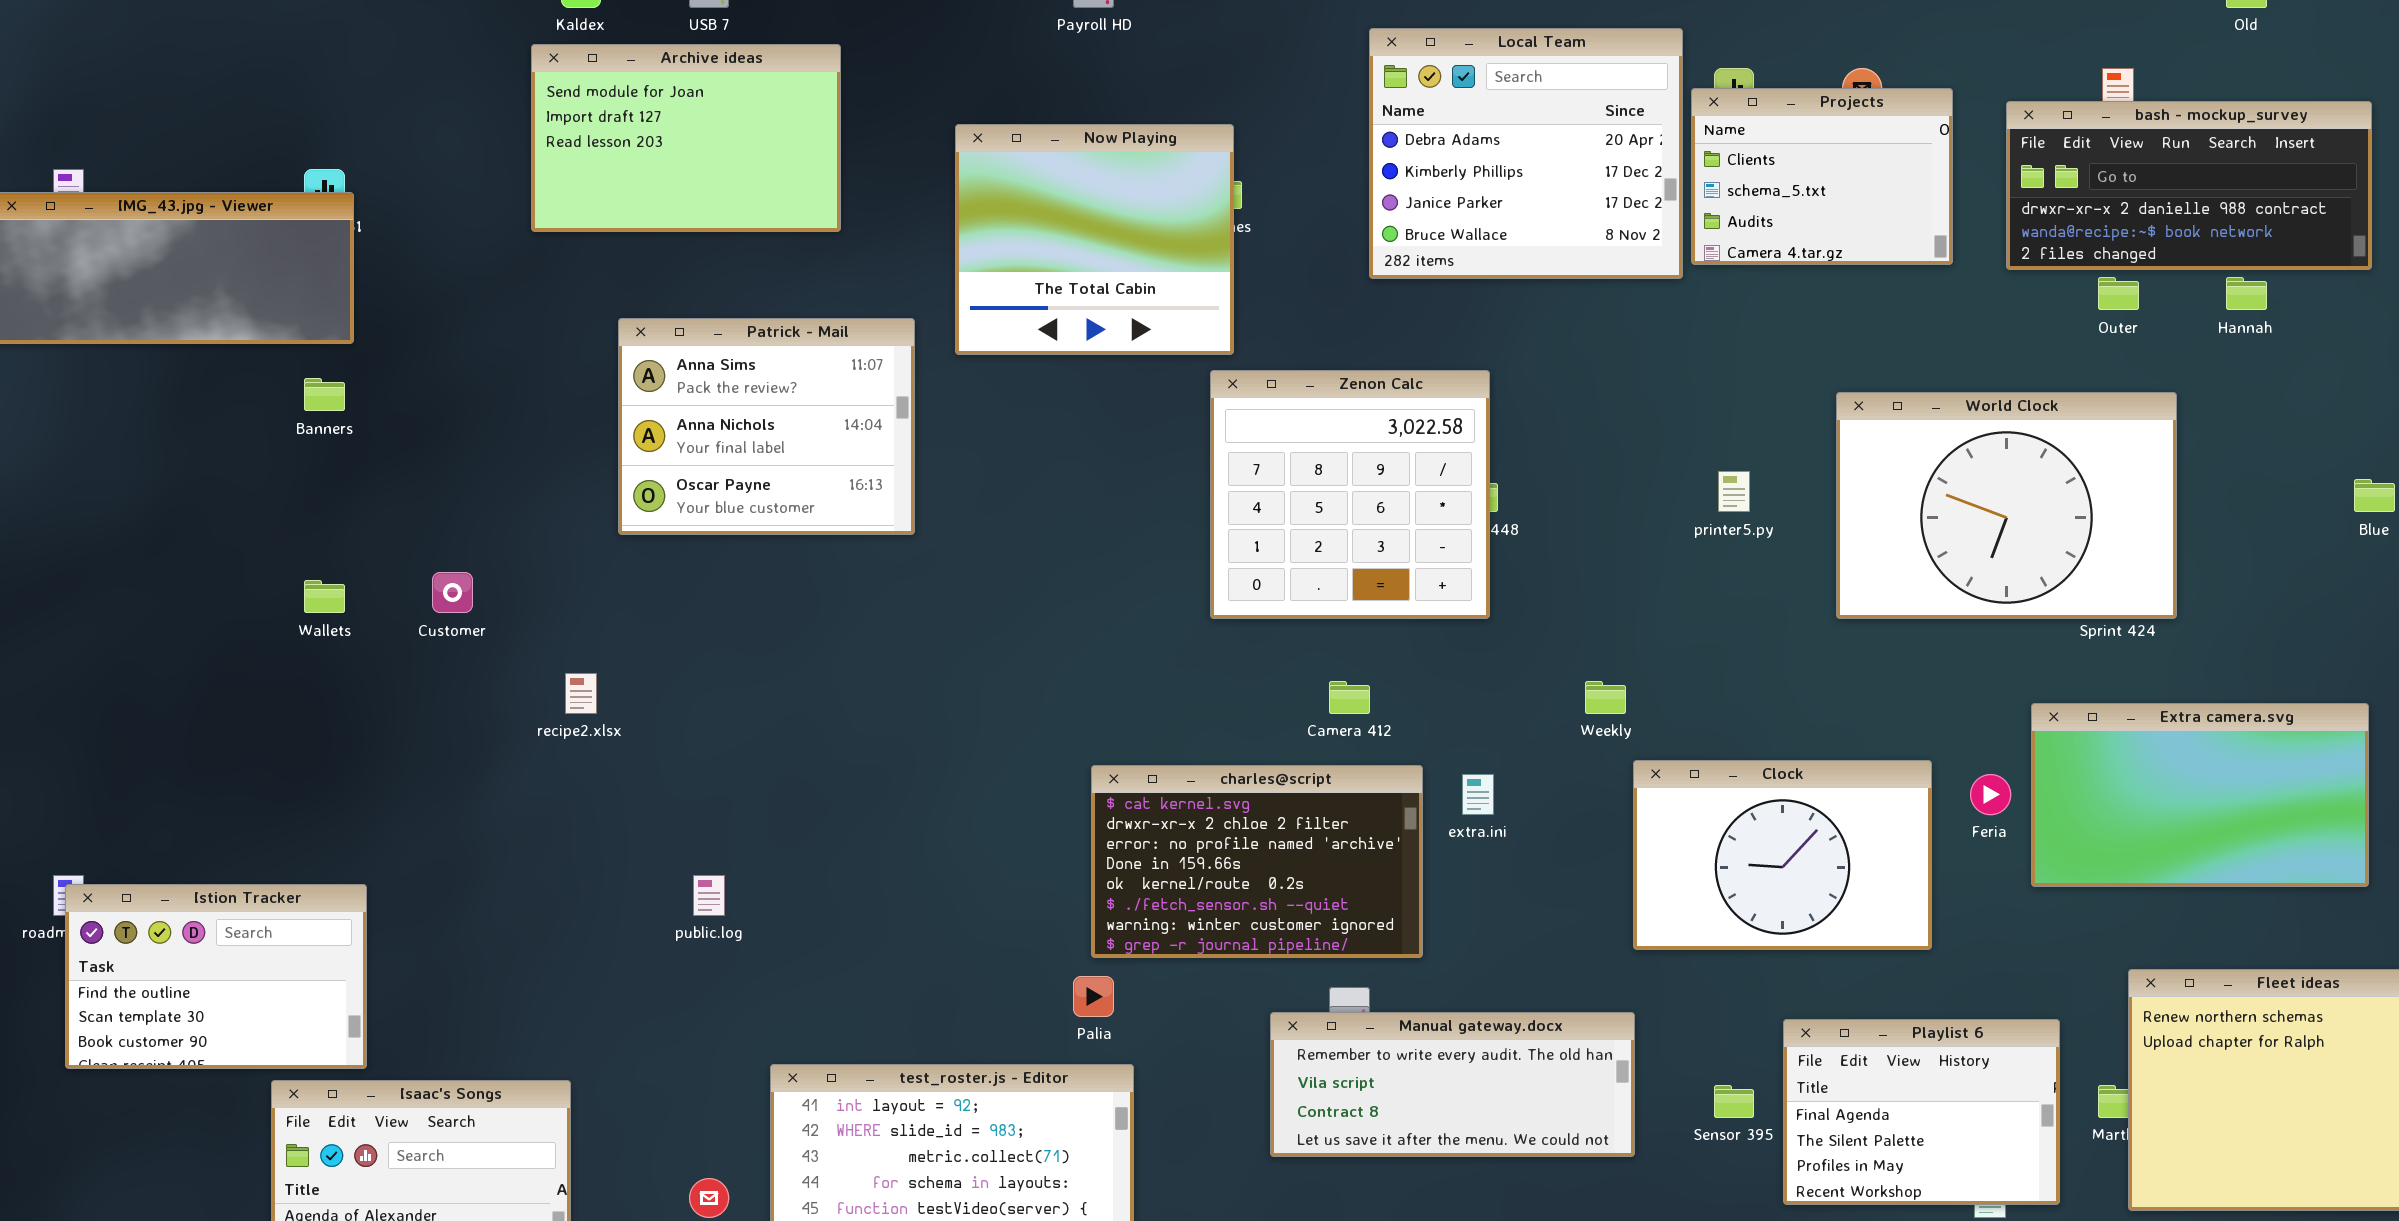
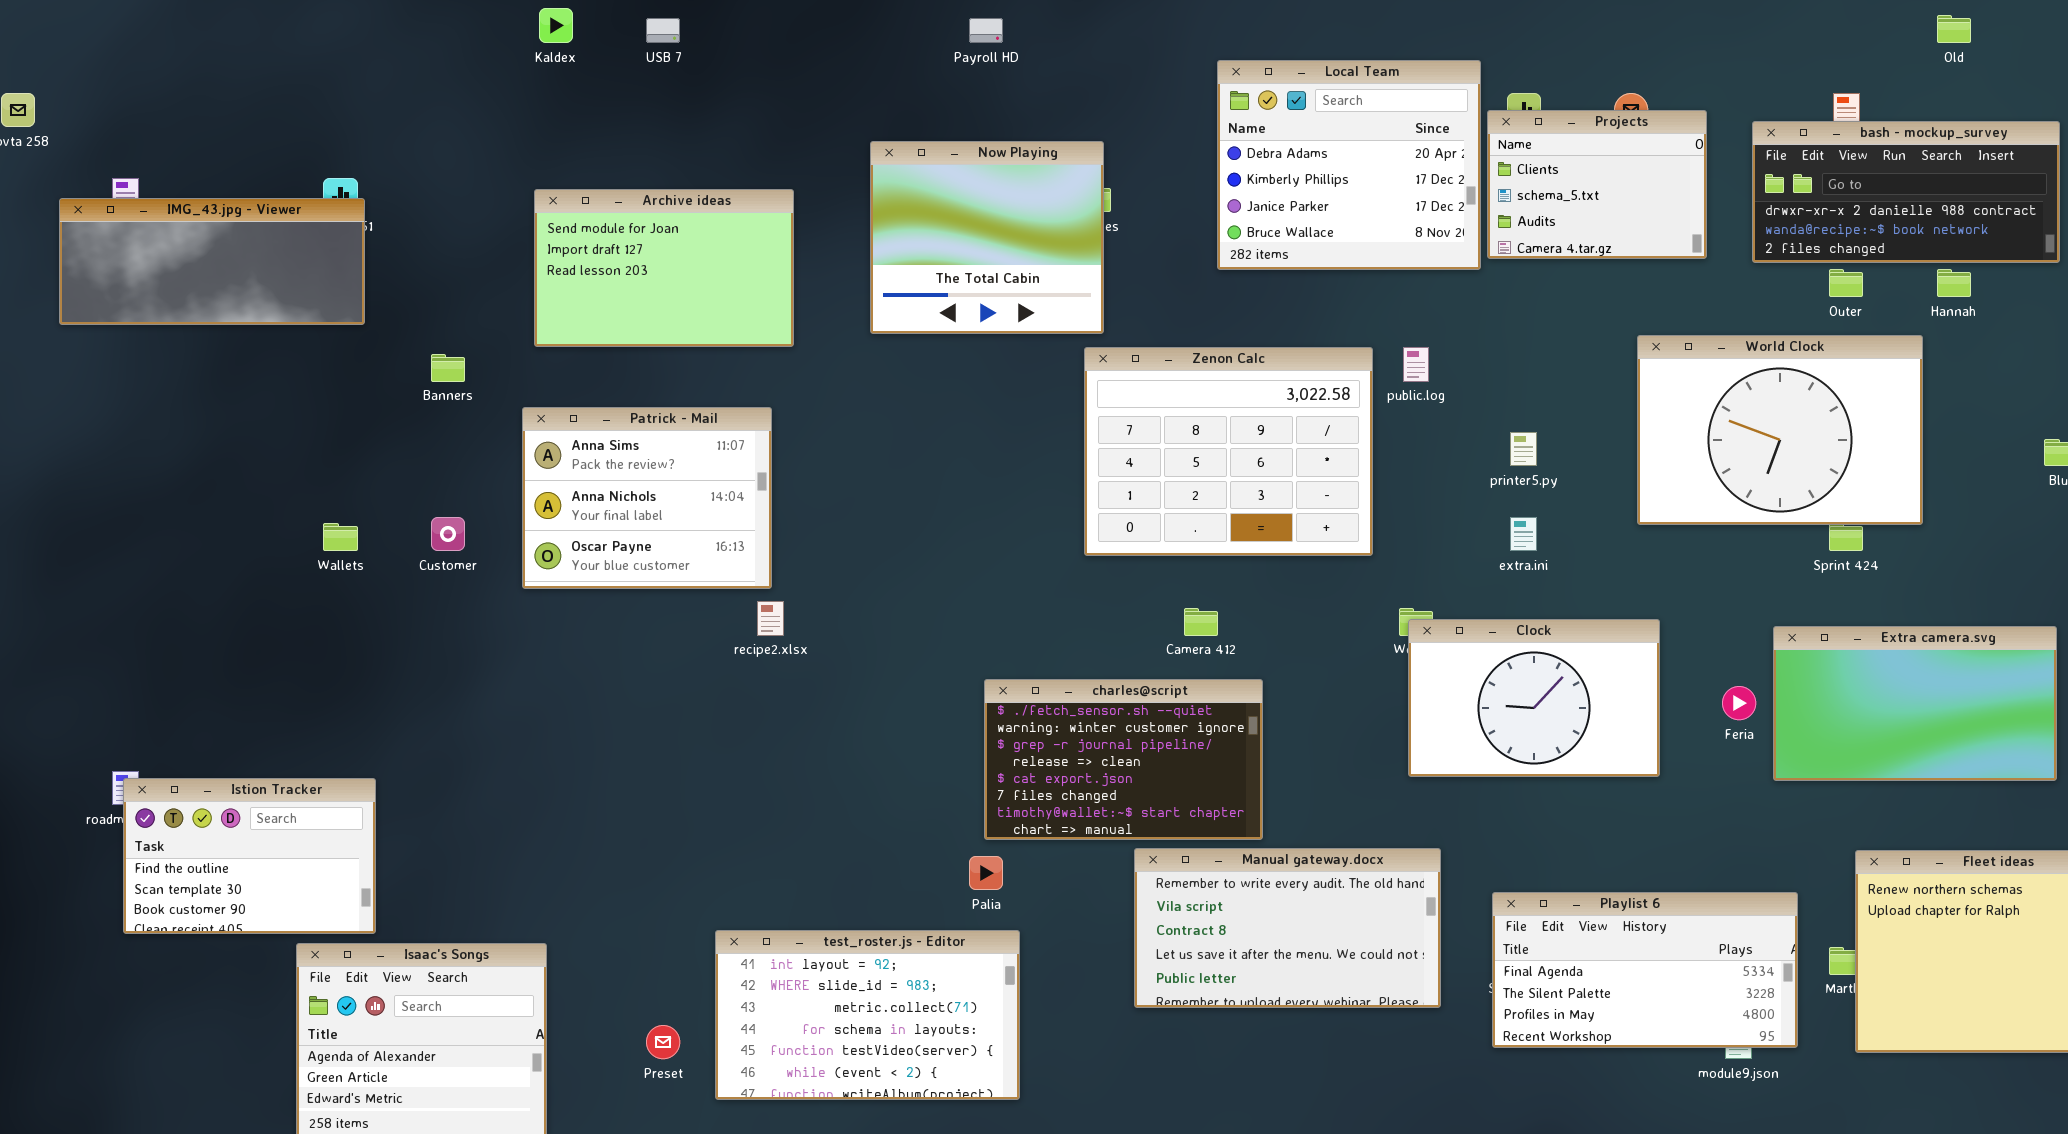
Archive ideas: [531,44,841,232] -> [534,189,794,347], moved
Patrick - Mail: [618,318,915,535] -> [522,407,772,589], moved
Zenon Calc: [1210,370,1490,619] -> [1084,347,1373,556], resized
Banners: [304,378,345,411] -> [431,354,465,382], moved
World Clock: [1836,392,2177,619] -> [1637,335,1923,525], moved
recipe2.xlsx: [565,673,597,714] -> [757,601,784,636], moved
Clock: [1633,760,1932,950] -> [1408,619,1660,777], moved
charles@script: [1091,765,1423,958] -> [984,679,1263,840], scrolled down 5 rows
extra.ini: [1462,774,1494,815] -> [1510,517,1537,551], moved
public.log: [693,875,725,916] -> [1403,347,1429,382], moved
Manual gateway.docx: [1270,1012,1635,1157] -> [1134,848,1441,1008], resized
Playlist 6: [1783,1019,2060,1205] -> [1492,892,1798,1048], resized

